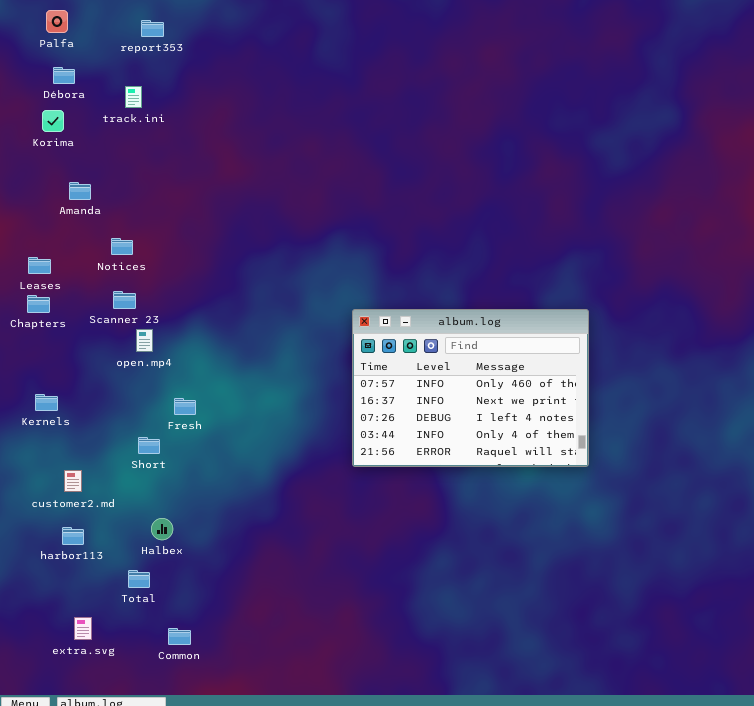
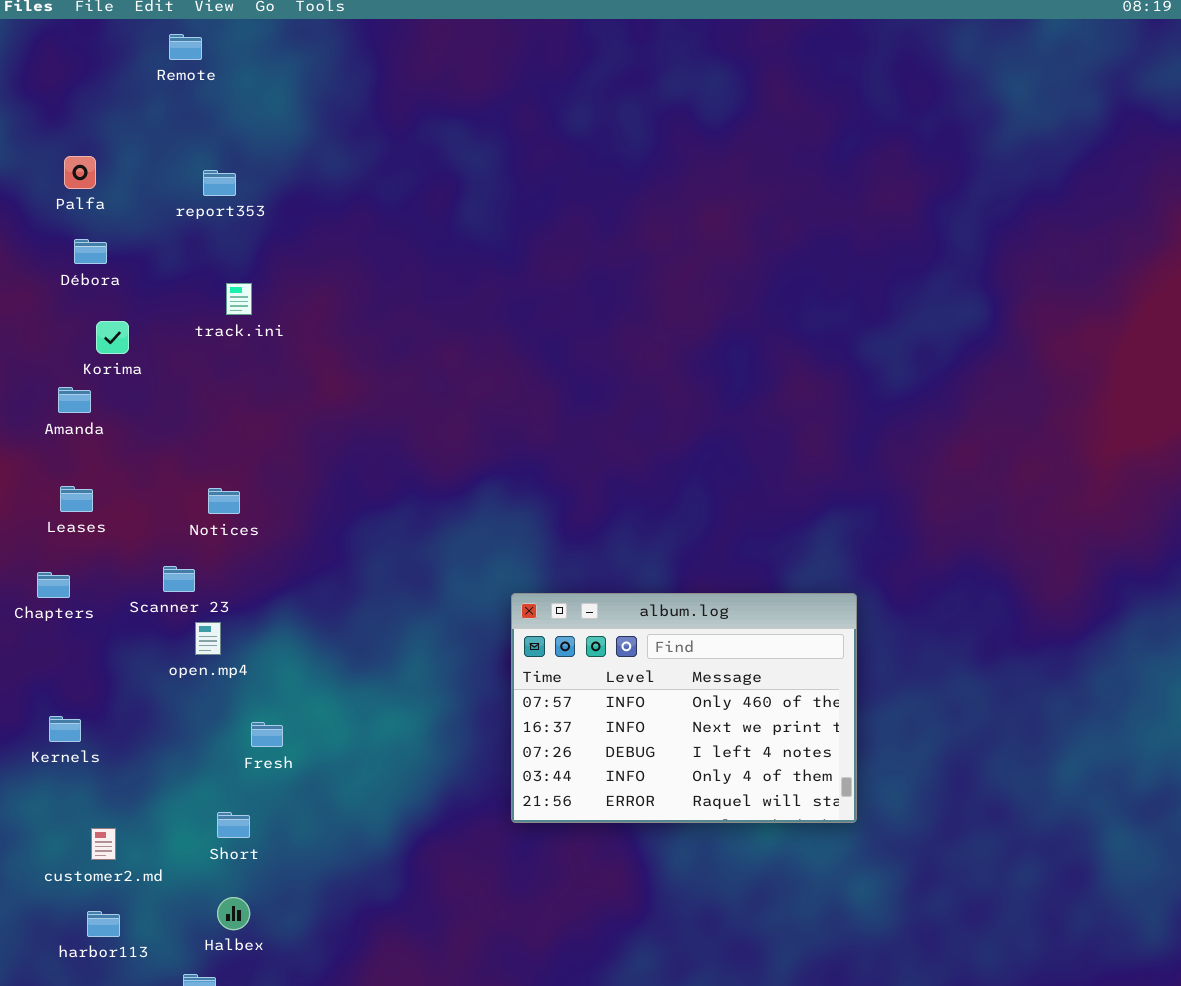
track.ini: [125,86,142,108] -> [226,283,252,315], moved
Korima: [42,110,64,132] -> [96,321,129,354], moved
Amanda: [69,182,91,200] -> [58,387,91,413], moved
Notices: [111,238,133,255] -> [208,488,240,514], moved
Leases: [28,257,51,274] -> [60,486,93,512], moved
Short: [138,437,160,454] -> [217,812,250,838], moved

